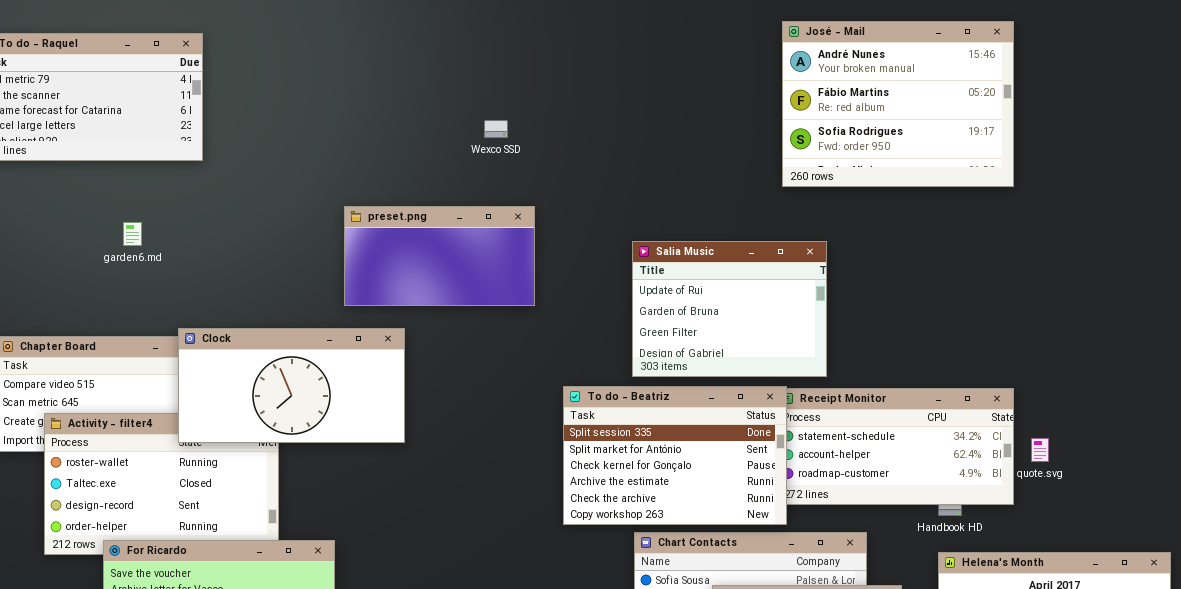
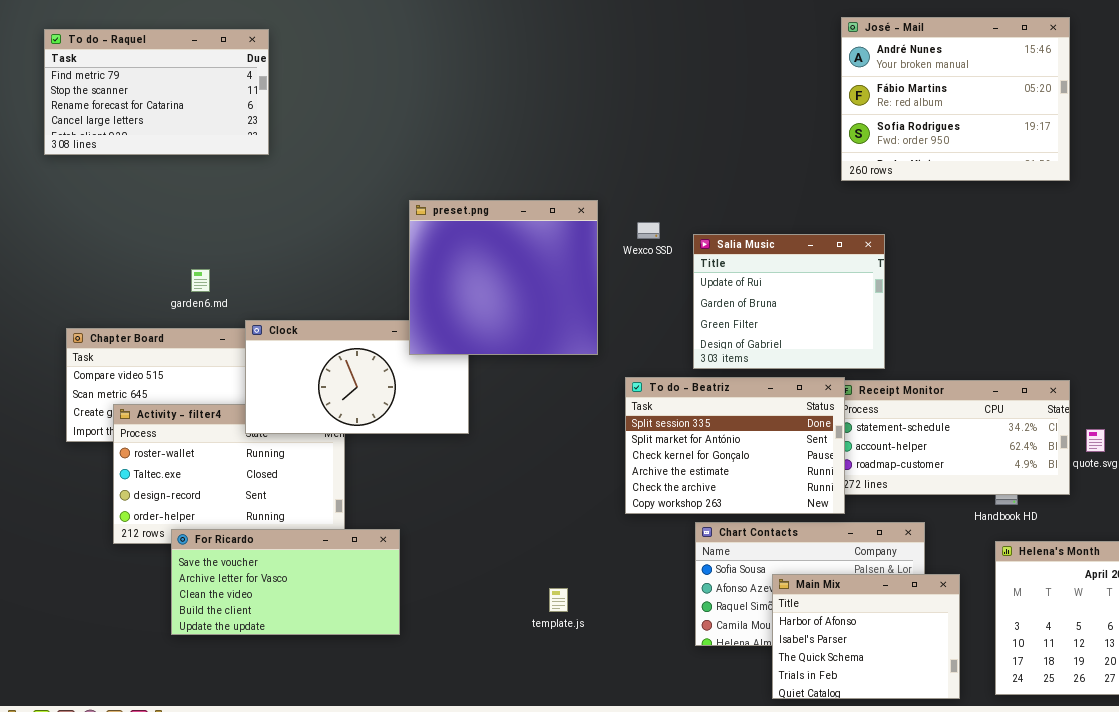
Wexco SSD: [484,120,508,138] -> [637,222,660,239], moved
preset.png: [344,206,535,306] -> [409,200,598,355], resized
garden6.md: [123,222,142,246] -> [191,269,210,292], moved

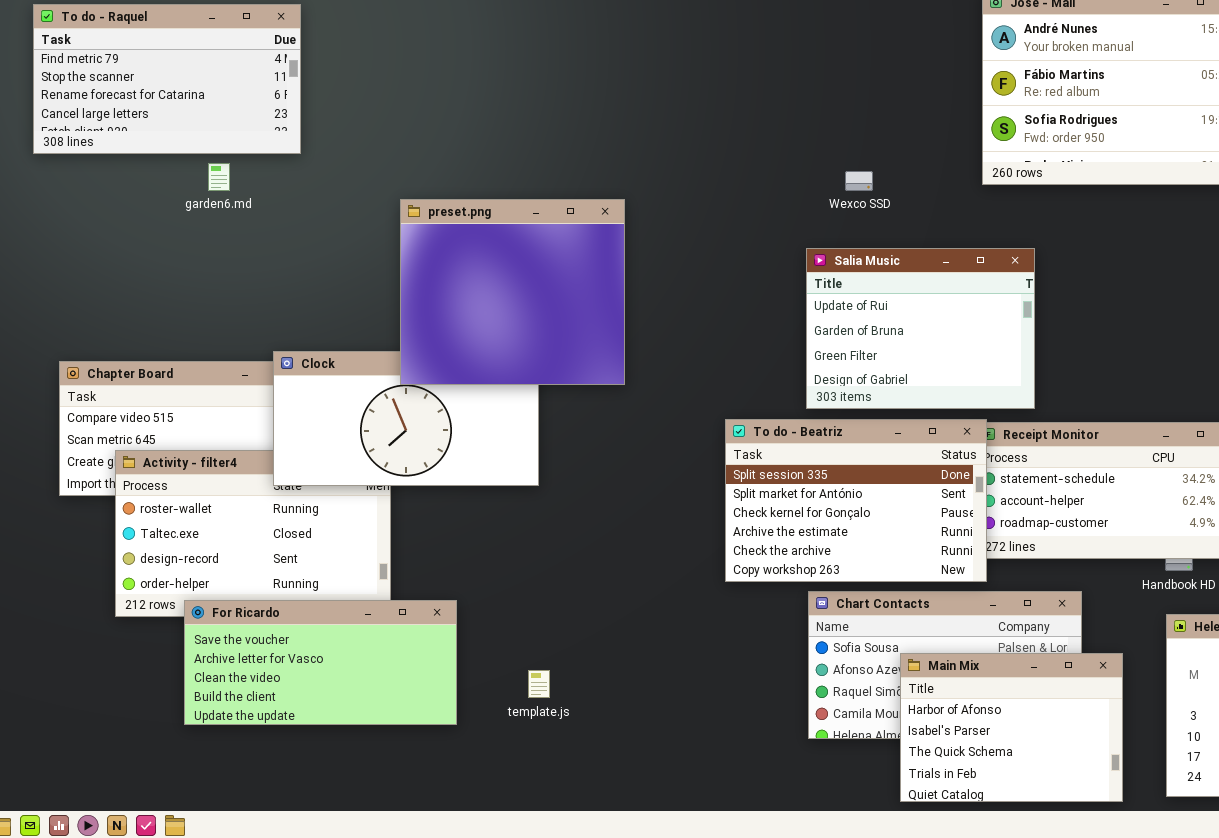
preset.png: [409,200,598,355] -> [400,199,625,385], moved
Wexco SSD: [637,222,660,239] -> [845,171,873,191], moved
garden6.md: [191,269,210,292] -> [208,163,230,191], moved
template.js: [549,588,568,612] -> [528,670,550,698], moved

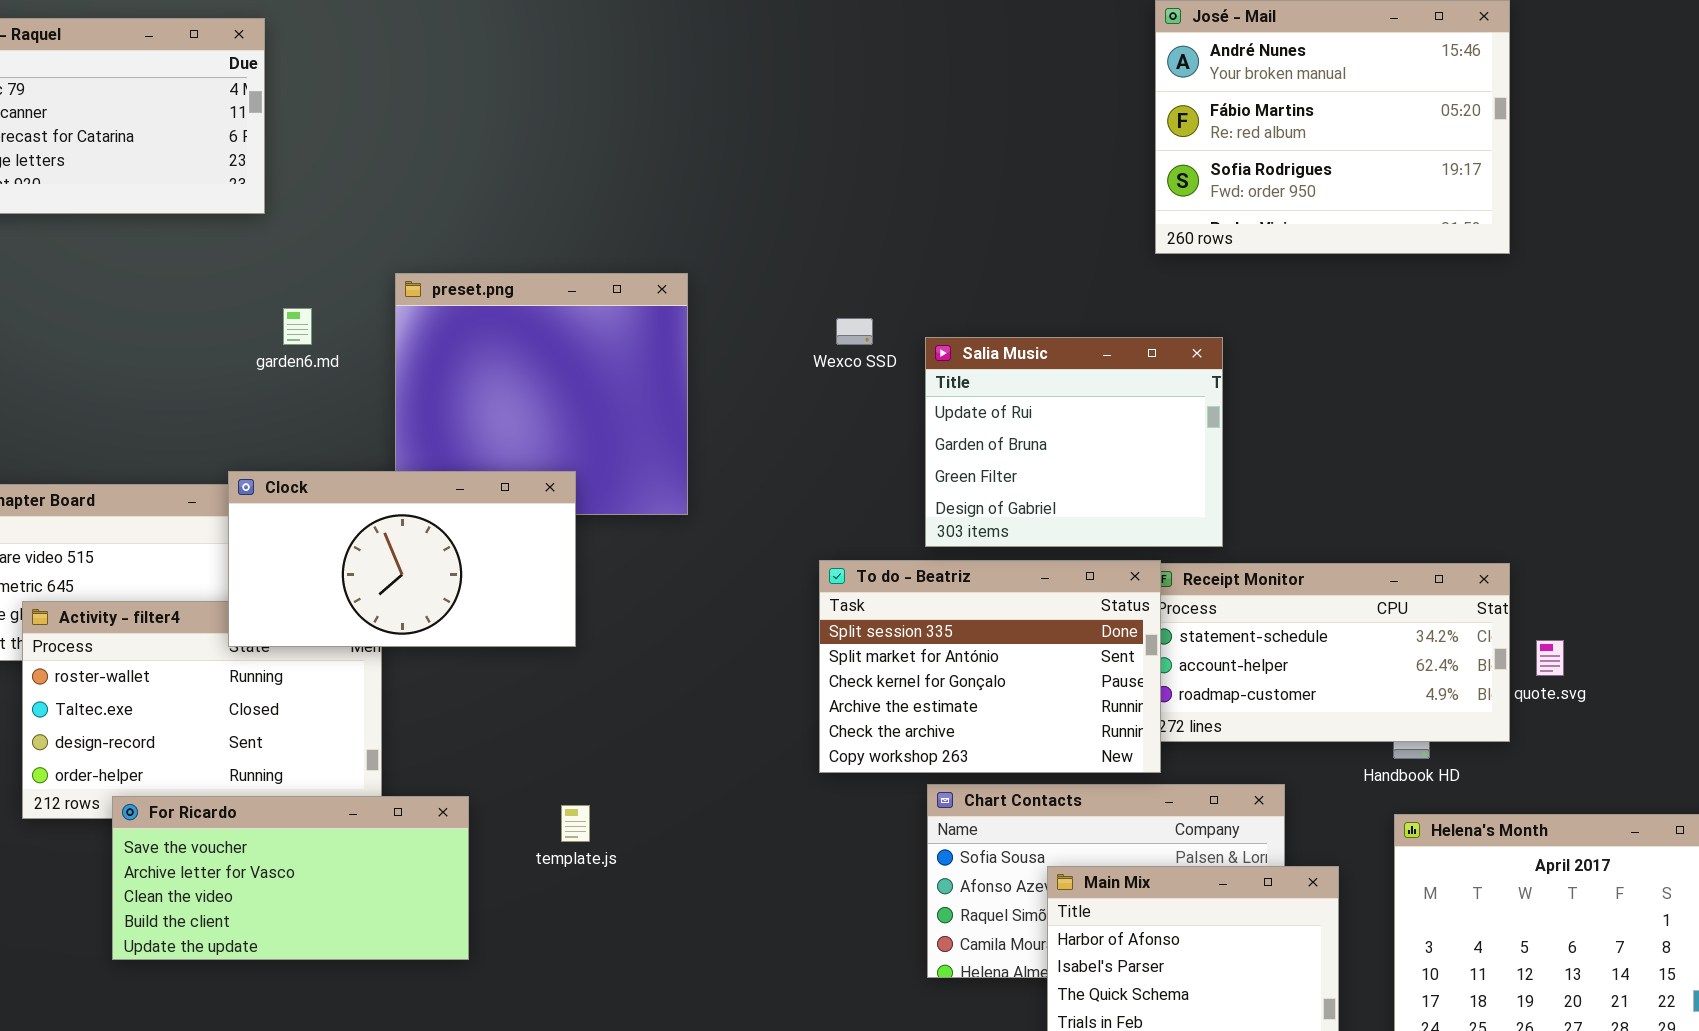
garden6.md: [208,163,230,191] -> [283,308,312,345], moved
Wexco SSD: [845,171,873,191] -> [836,318,873,345], moved
Clock: [273,351,539,486] -> [228,471,576,647], raised
template.js: [528,670,550,698] -> [561,805,590,842], moved

